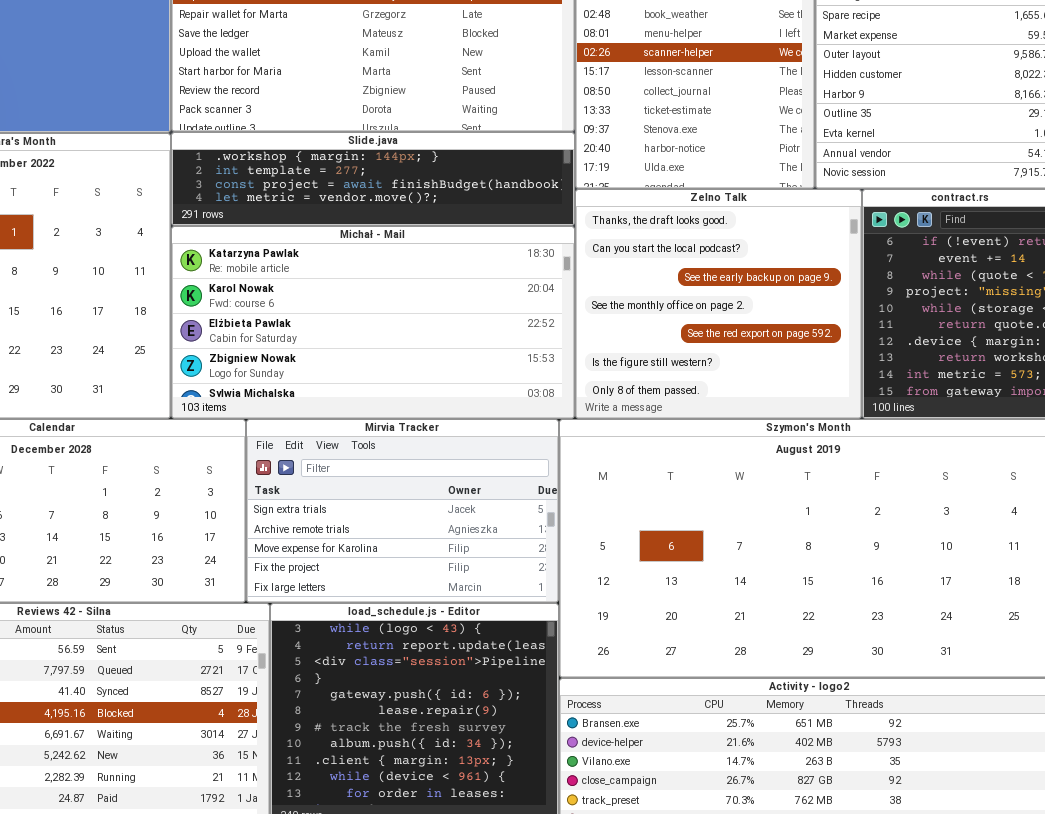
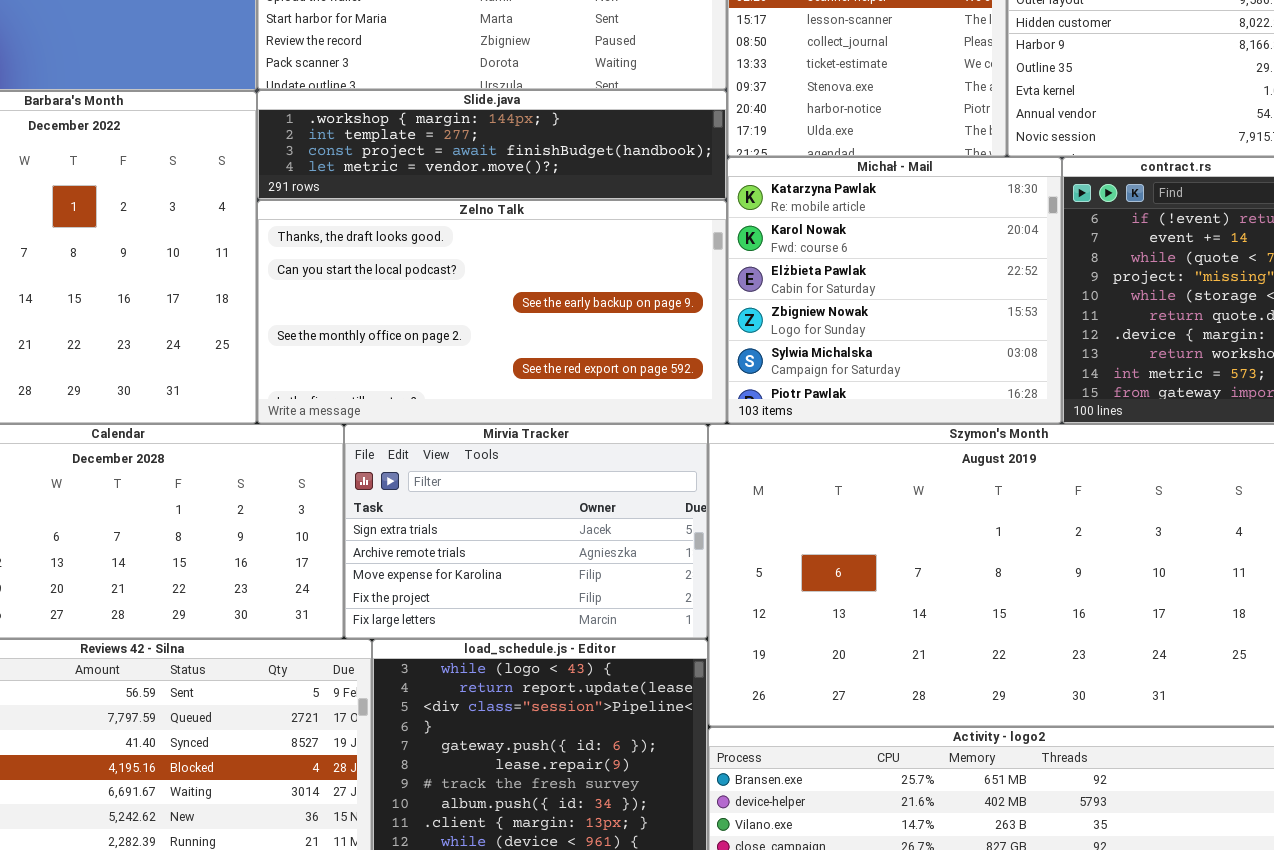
Zelno Talk: [575,189,862,419] -> [257,200,727,424], moved, resized
Michał - Mail: [171,226,575,419] -> [727,157,1062,424], moved, resized

